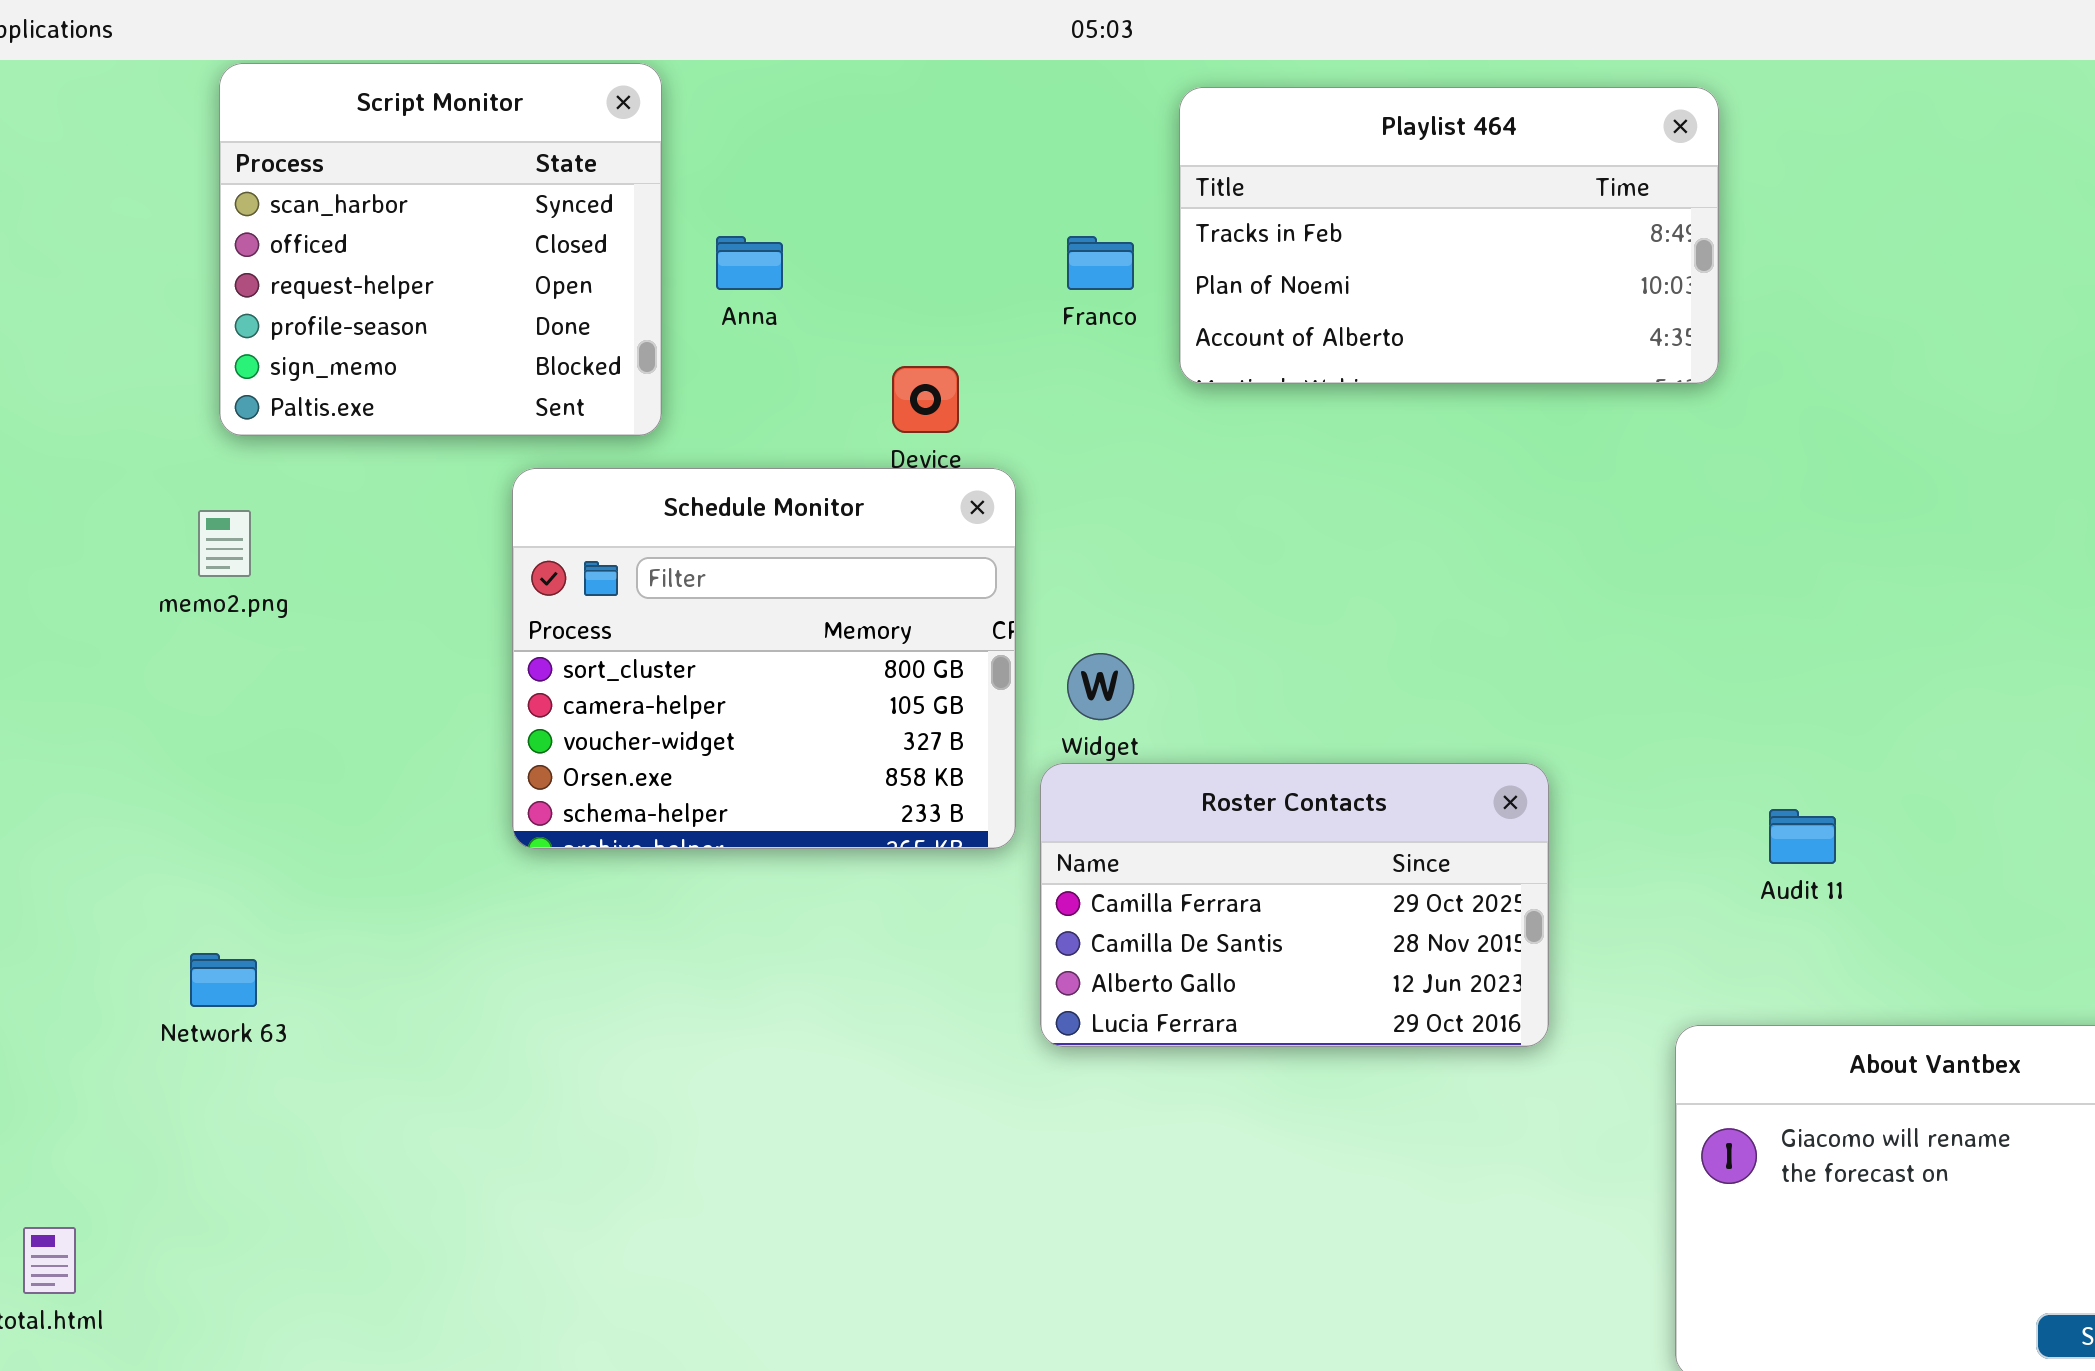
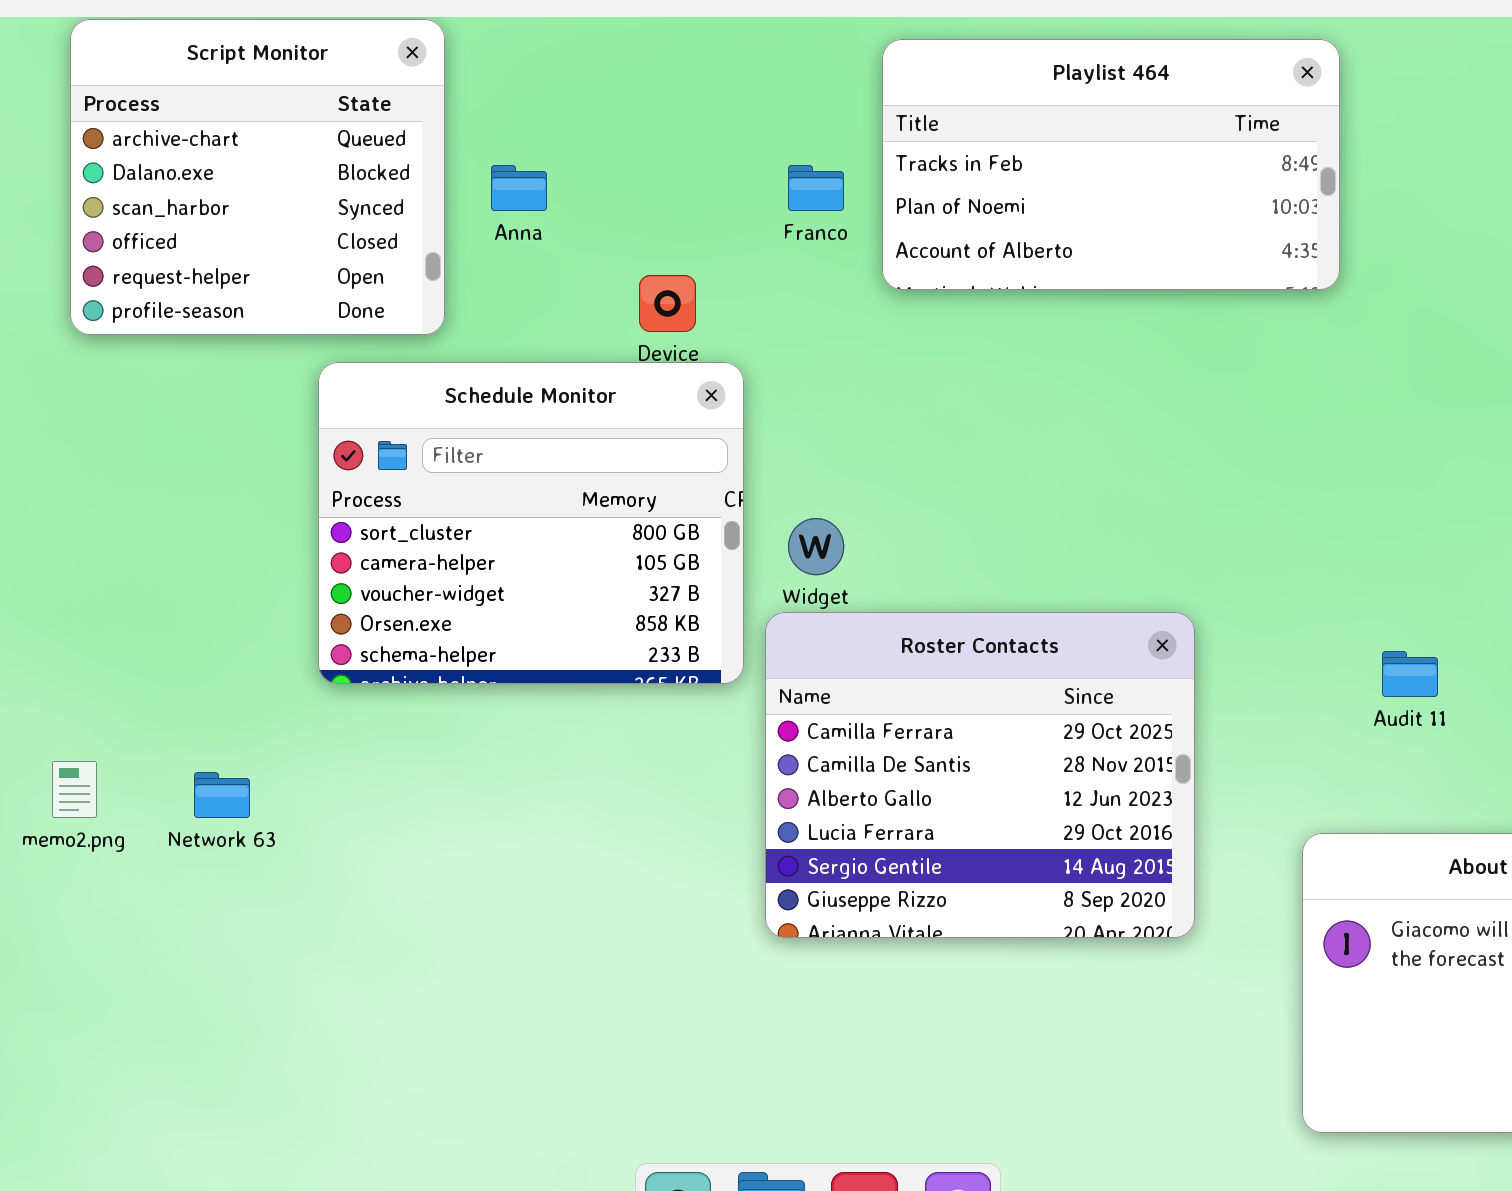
Script Monitor: [219,63,662,436] -> [70,19,445,335], scrolled up 2 rows
memo2.png: [198,510,251,577] -> [52,761,97,818], moved
Roster Contacts: [1040,763,1549,1047] -> [765,612,1195,938], resized
Network 63: [190,953,257,1007] -> [194,772,250,818], moved

